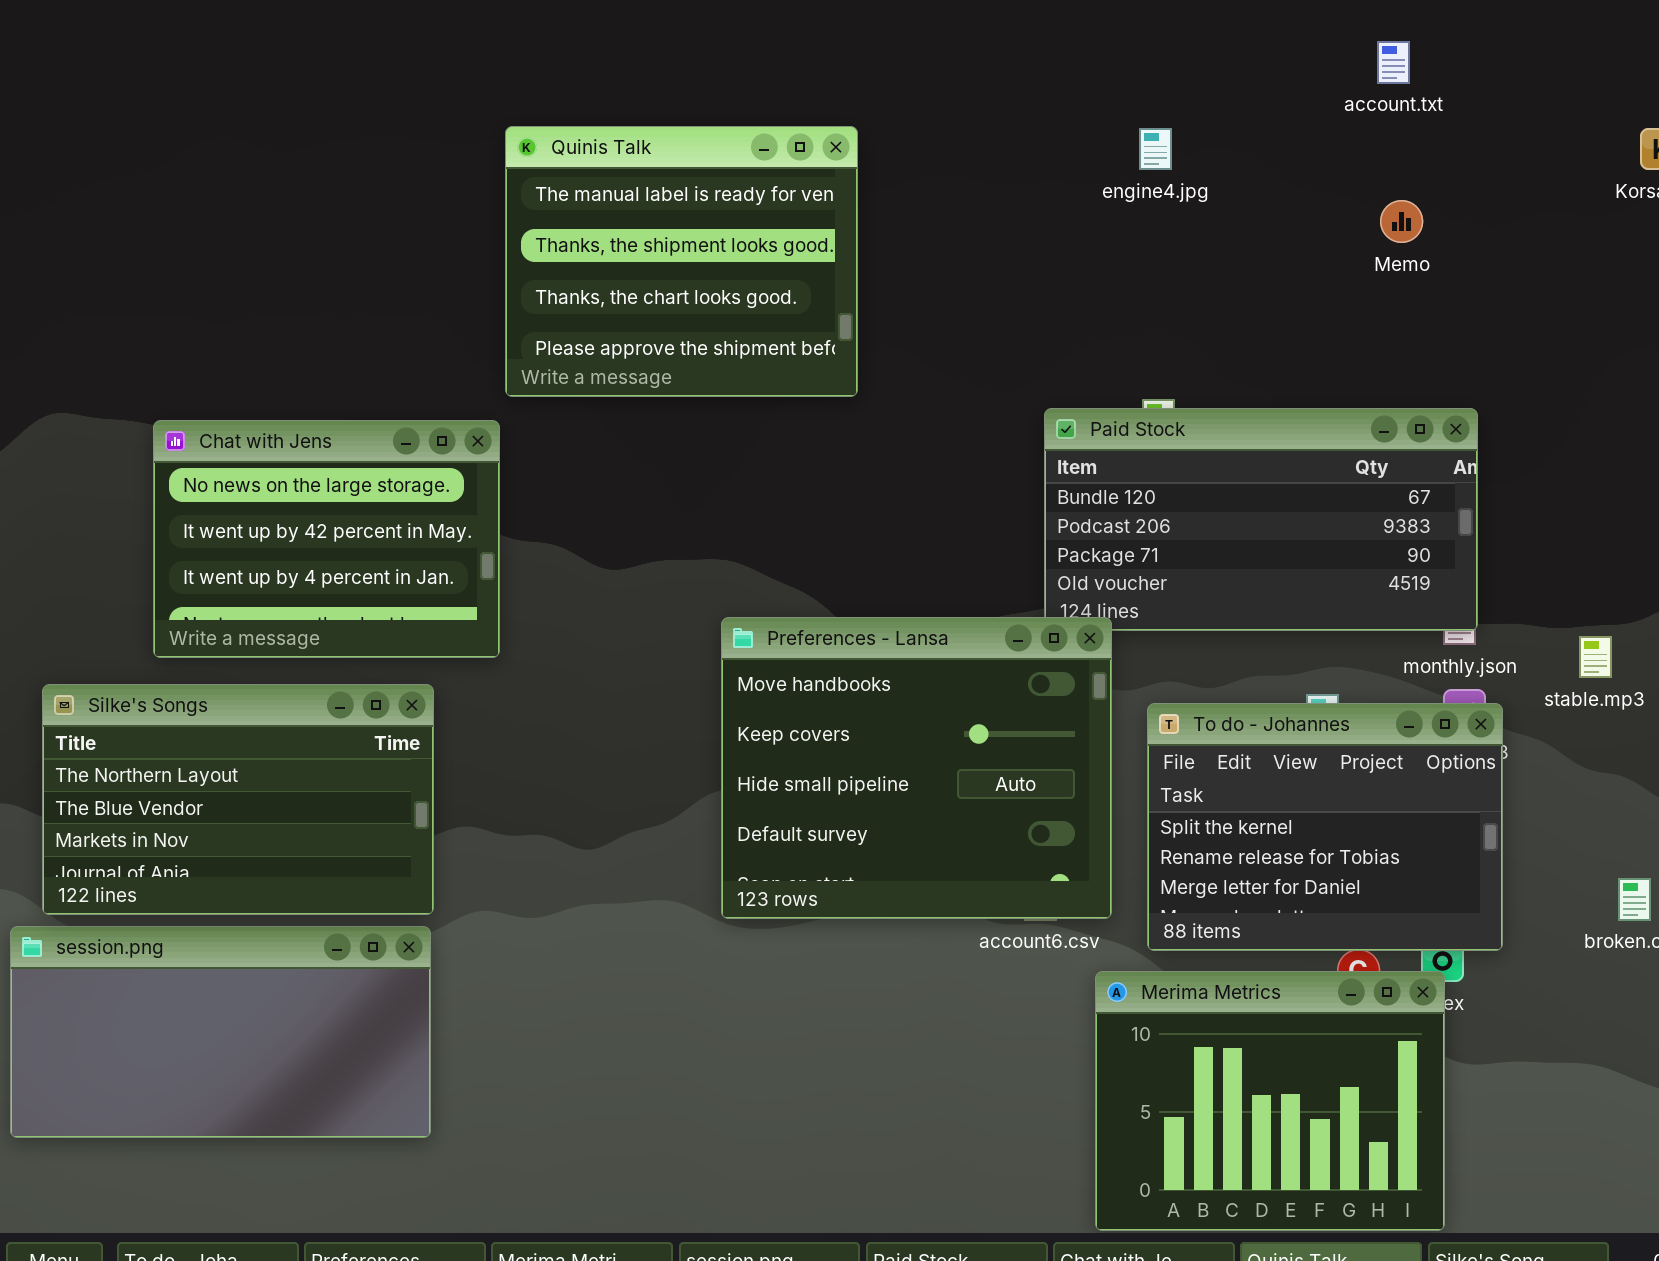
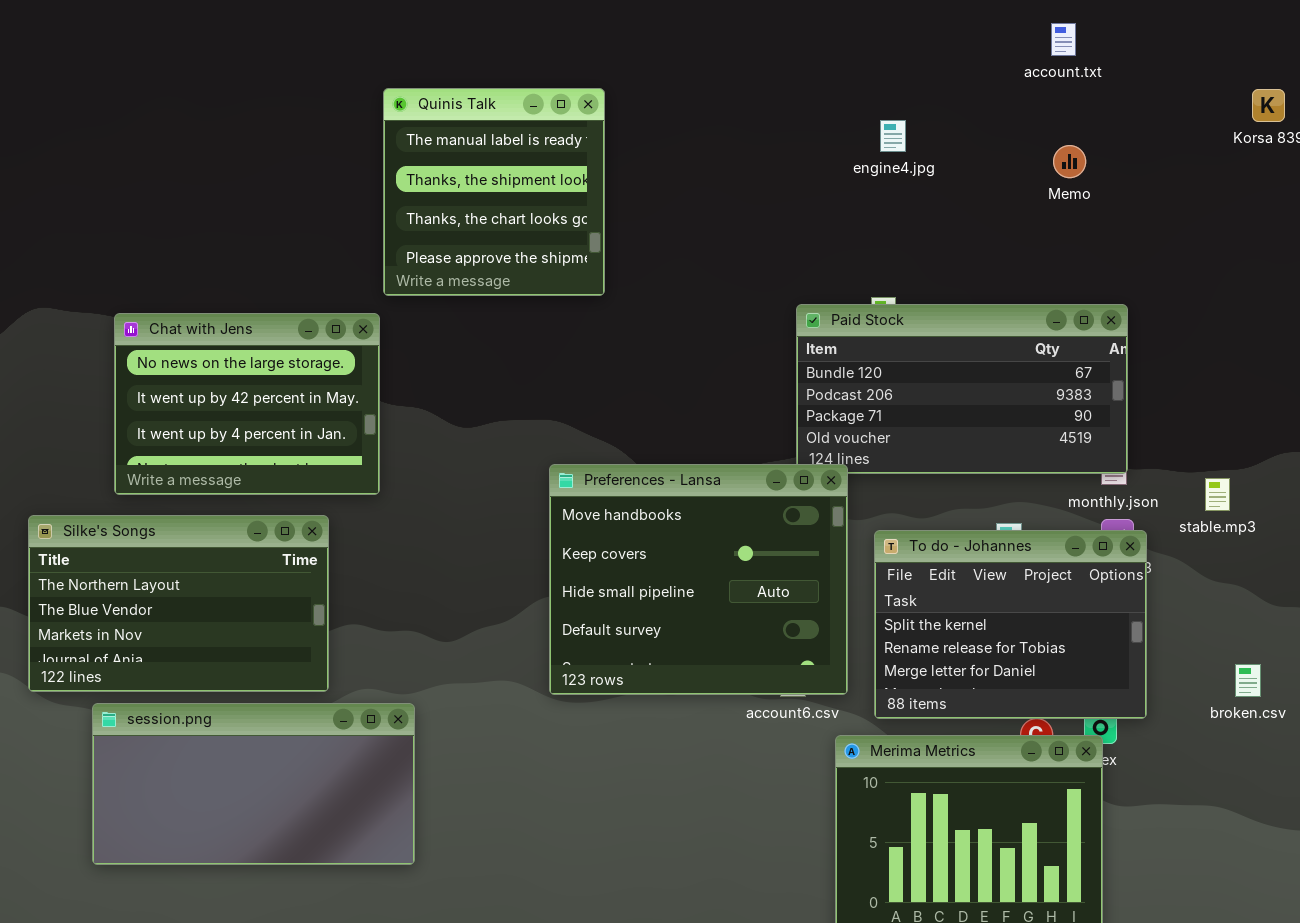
Quinis Talk: [505,126,858,397] -> [383,88,605,296], resized
engine4.jpg: [1139,128,1172,170] -> [880,120,906,152], moved
session.png: [10,926,431,1138] -> [92,703,415,865], moved

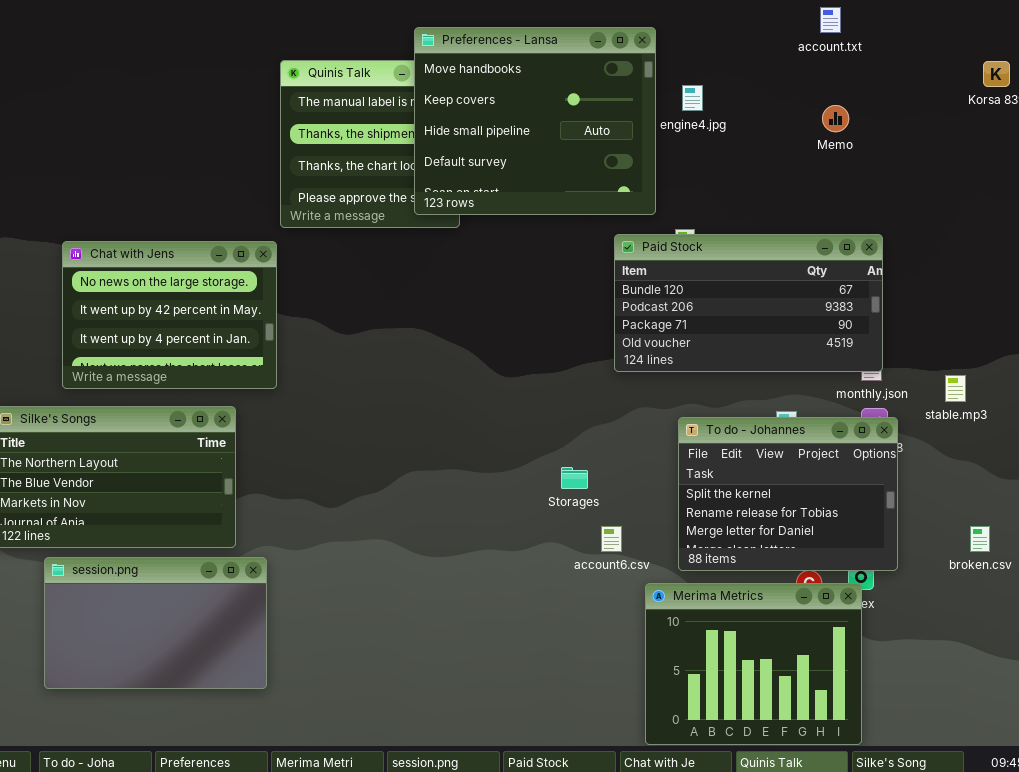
Preferences - Lansa: [549,464,848,695] -> [414,27,656,215], moved
session.png: [92,703,415,865] -> [44,557,267,689], resized

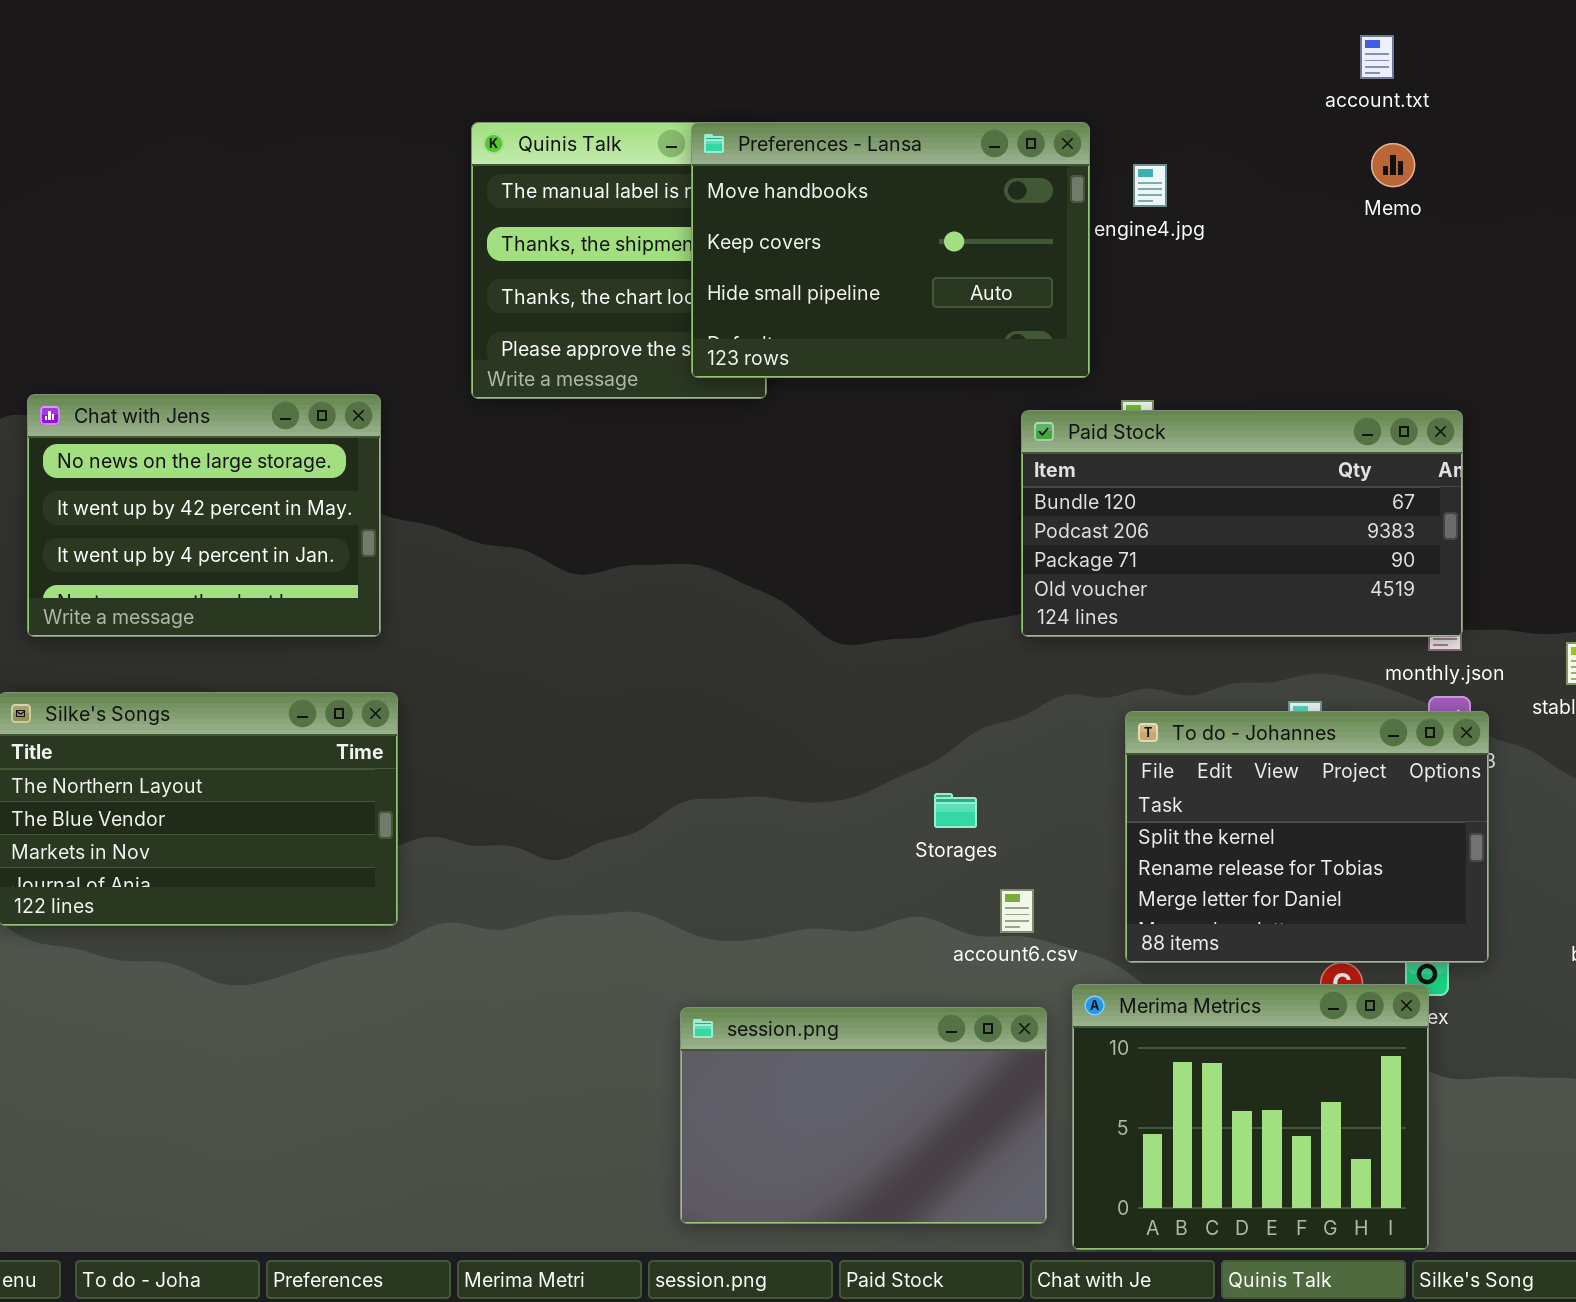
Preferences - Lansa: [414,27,656,215] -> [691,122,1090,378], resized
Memo: [822,105,849,132] -> [1371,143,1415,187], moved
Chat with Jens: [62,241,277,389] -> [27,394,381,637], moved
session.png: [44,557,267,689] -> [680,1007,1047,1224], moved

